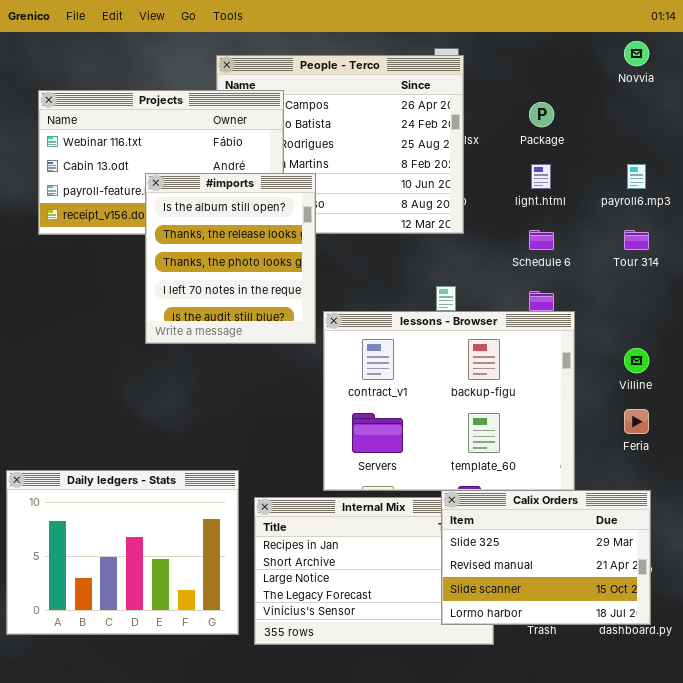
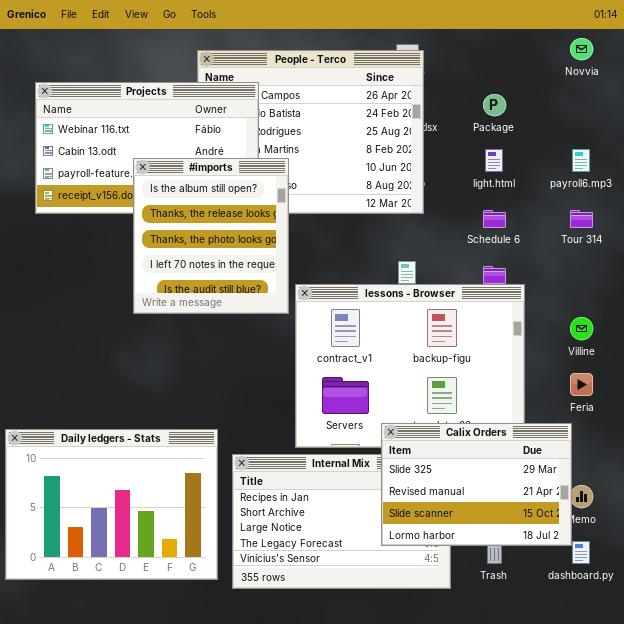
Calix Orders: [441,490,651,625] -> [381,423,572,546], moved

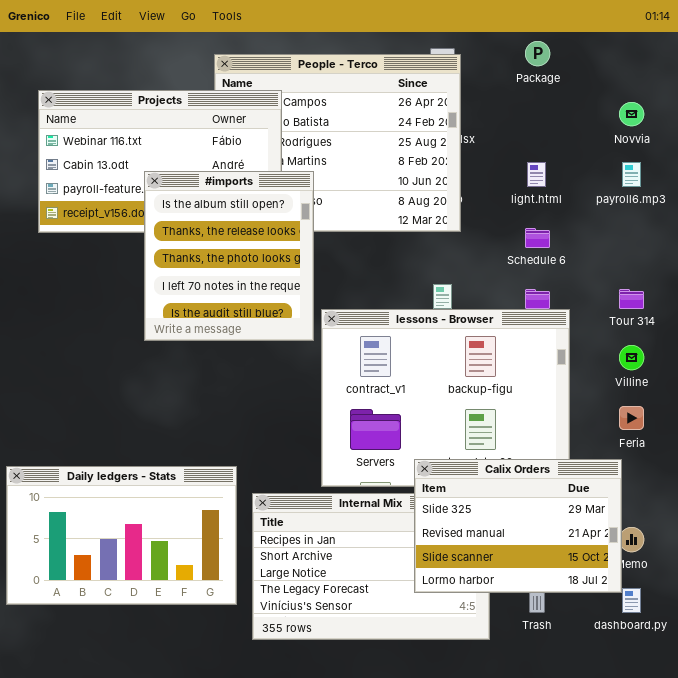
Novvia: [570,38,593,60] -> [619,102,644,126], moved
Package: [483,94,506,116] -> [525,41,550,66], moved
Tour 314: [570,210,593,228] -> [619,289,644,309], moved
Daily ledgers - Stats: [5,429,218,580] -> [6,466,237,605], resized

